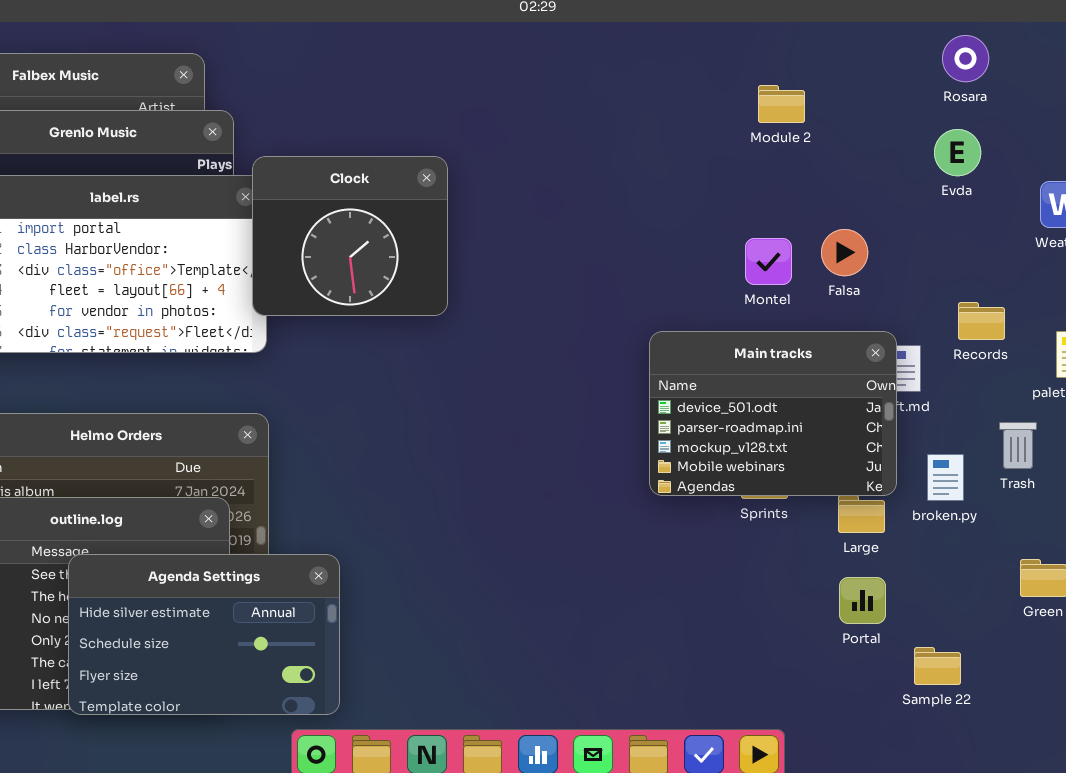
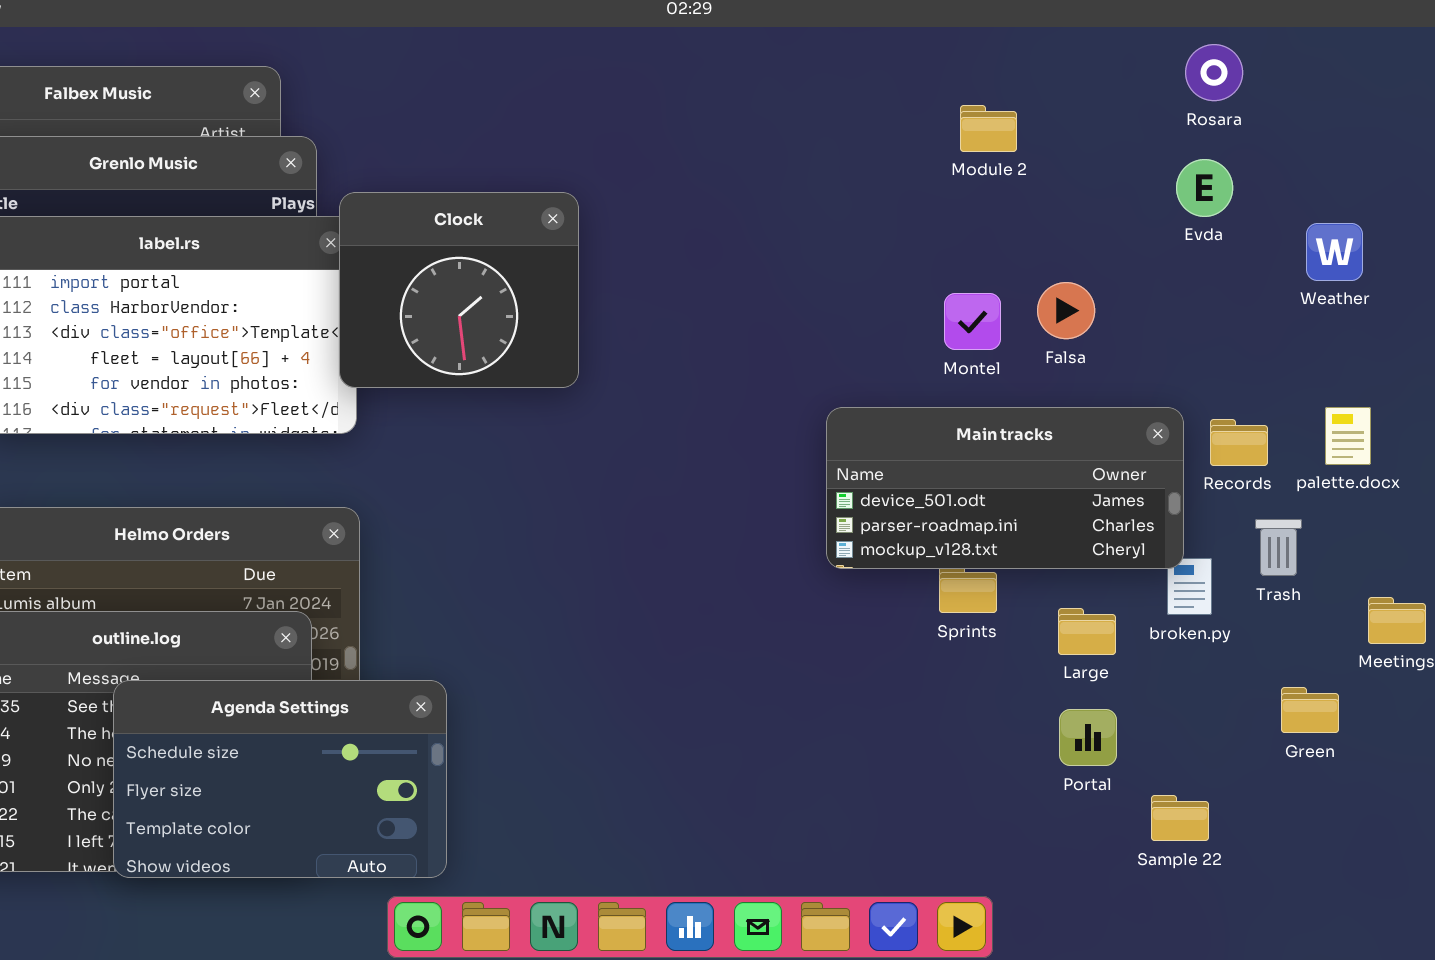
Records: [958,302,1005,340] -> [1210,419,1268,466], moved
Main tracks: [649,331,897,496] -> [826,407,1184,569], resized
Agenda Settings: [68,554,340,715] -> [113,680,447,878], scrolled down 1 row

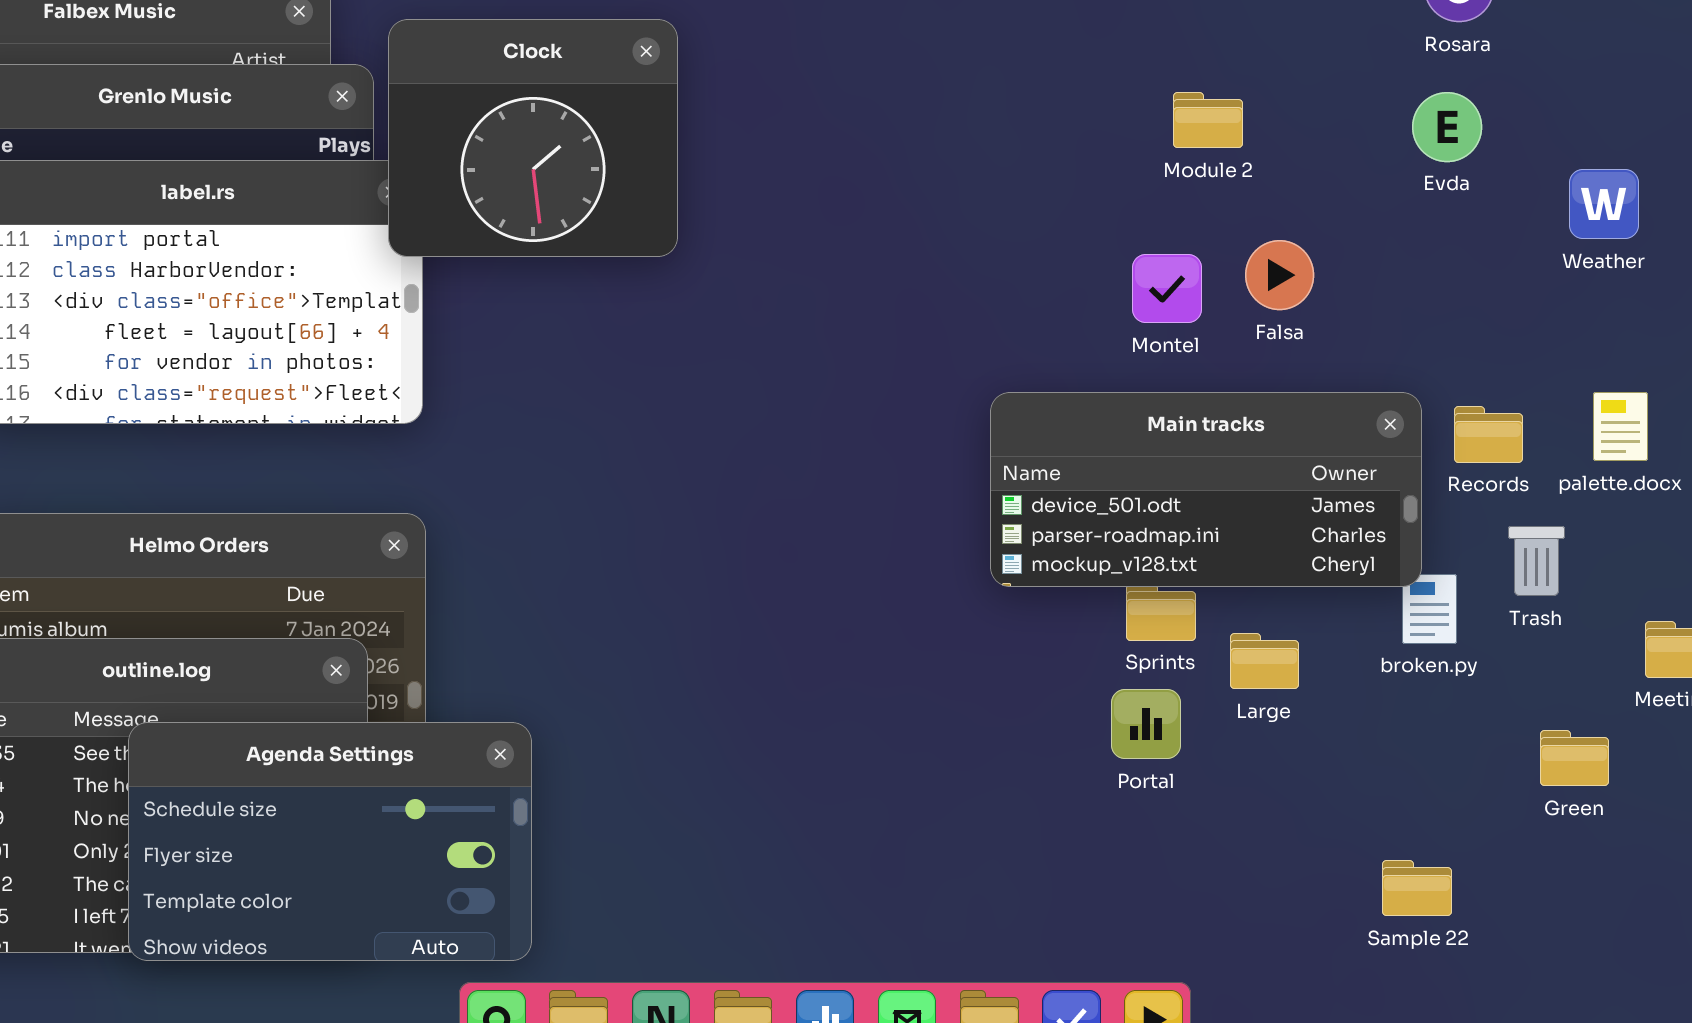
Module 2: [960,105,1017,152] -> [1173,92,1243,148], moved
Clock: [339,192,579,388] -> [388,19,678,257], moved
Large: [1058,608,1116,655] -> [1230,633,1299,689], moved
Portal: [1059,709,1117,766] -> [1111,689,1181,759], moved

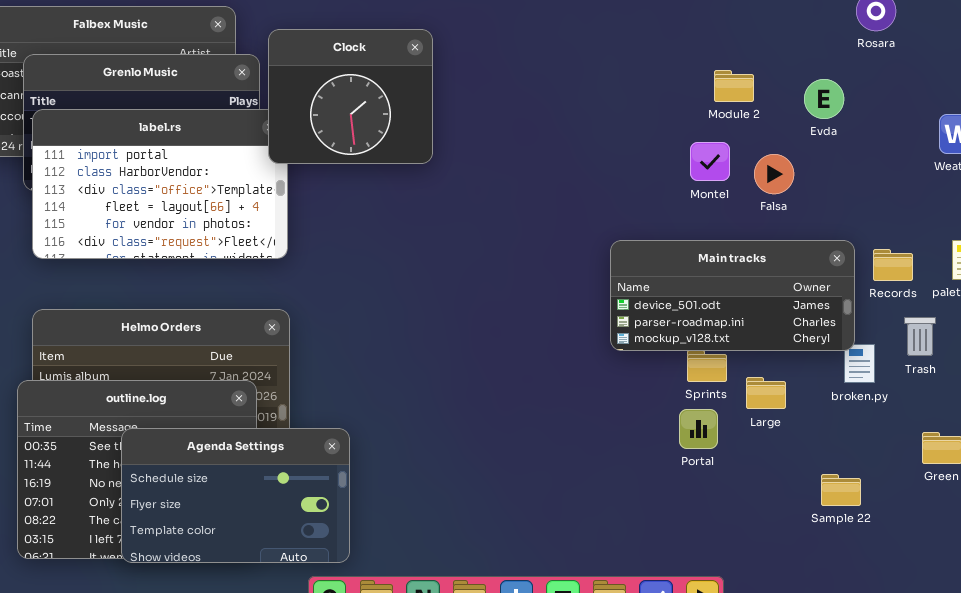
Evda: [1412,92,1482,162] -> [804,79,844,119], moved
Montel: [1132,254,1202,323] -> [690,142,730,181], moved
Sample 22: [1382,860,1452,916] -> [821,474,861,506], moved

